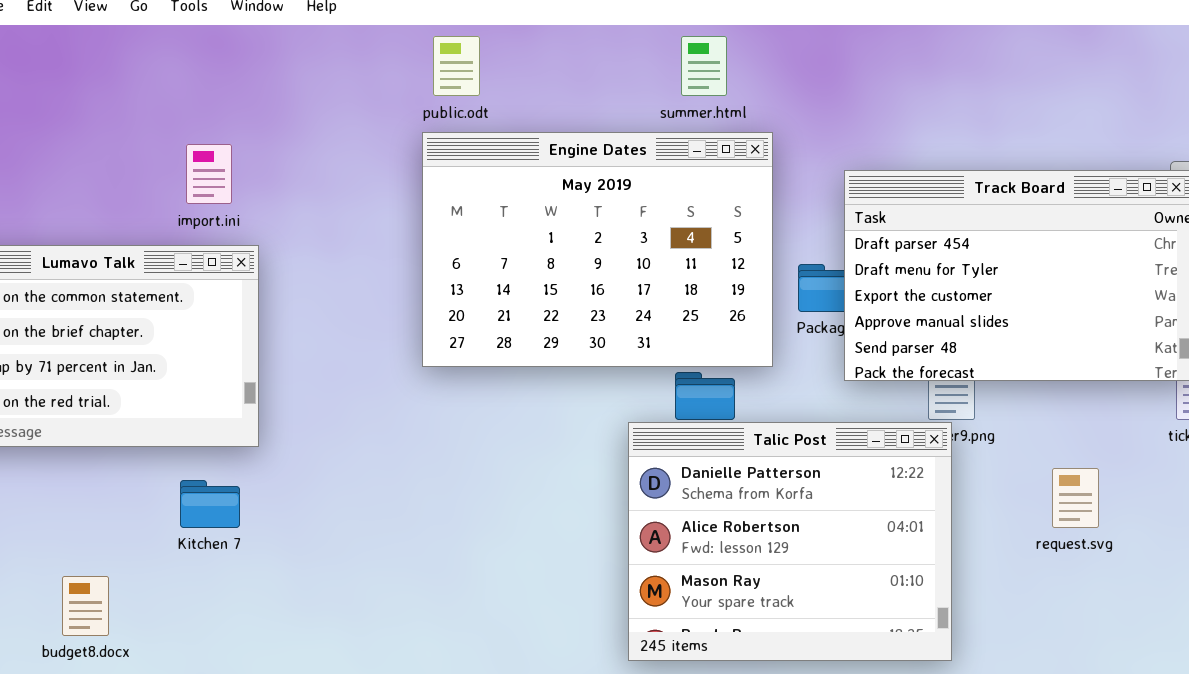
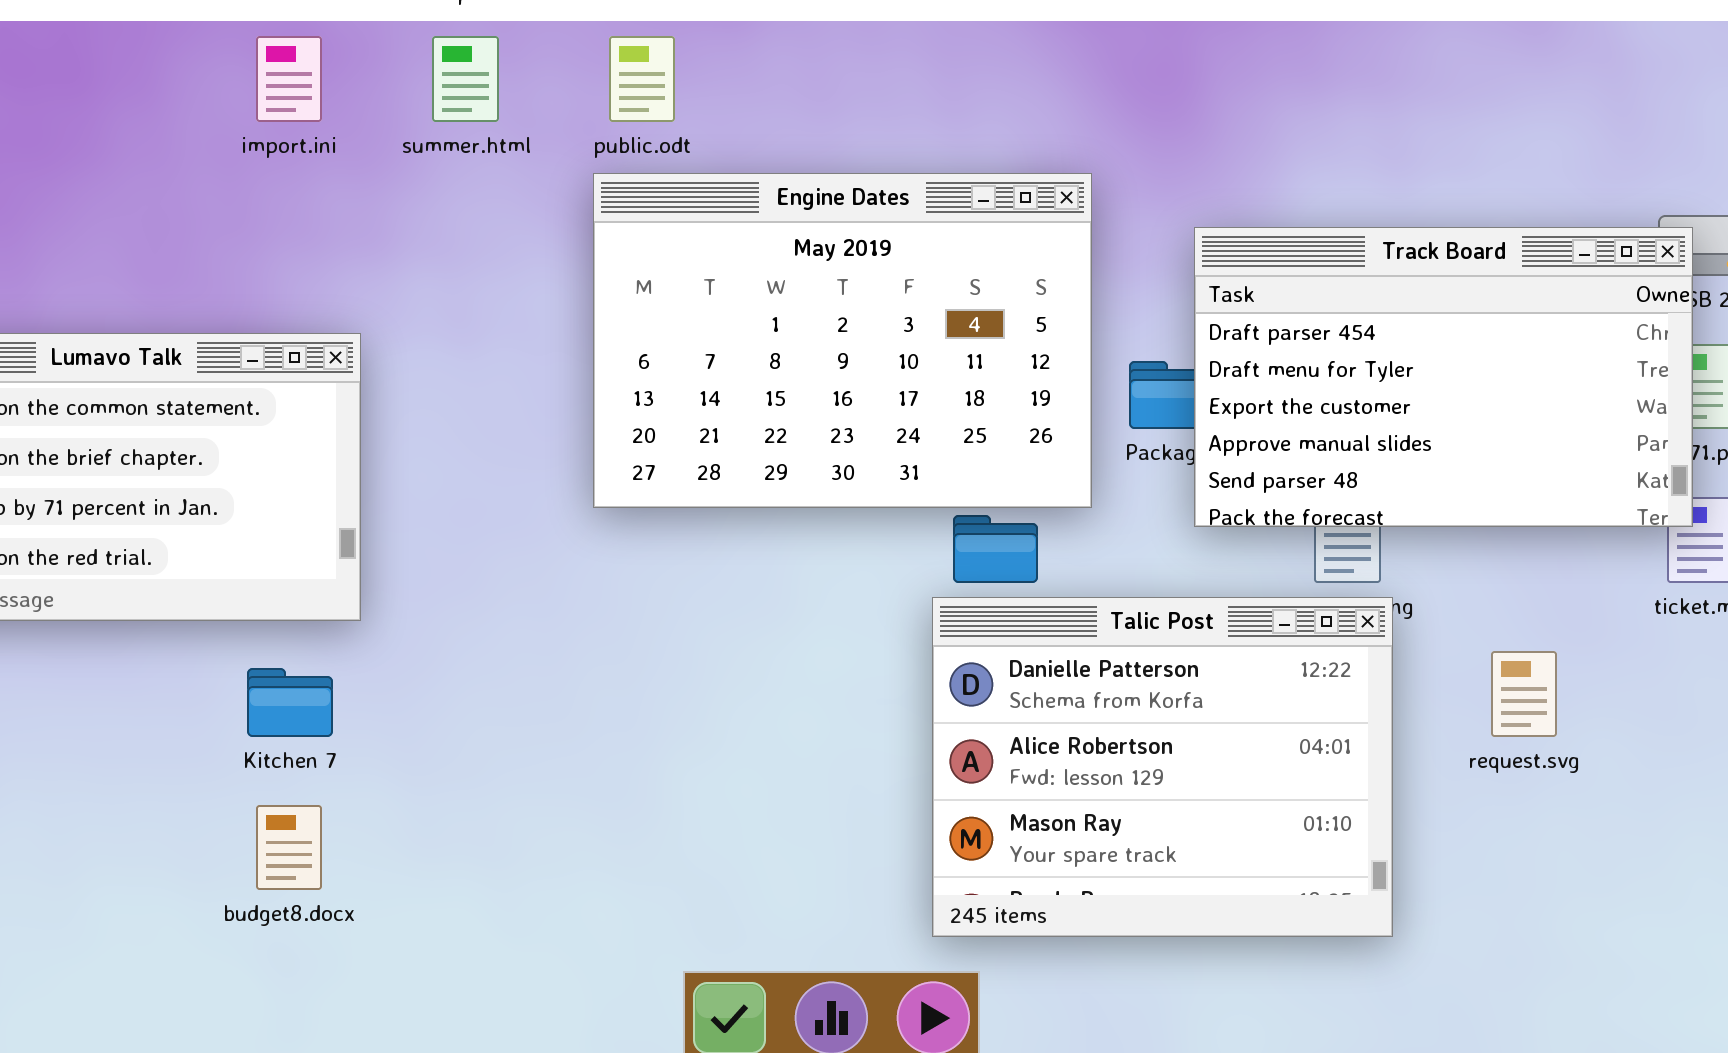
summer.html: [681,36,727,96] -> [432,36,499,122], moved
import.ini: [186,144,232,204] -> [256,36,322,122], moved
Talic Post: [628,422,952,661] -> [932,597,1393,937], moved
budget8.docx: [62,576,109,636] -> [256,805,322,890], moved

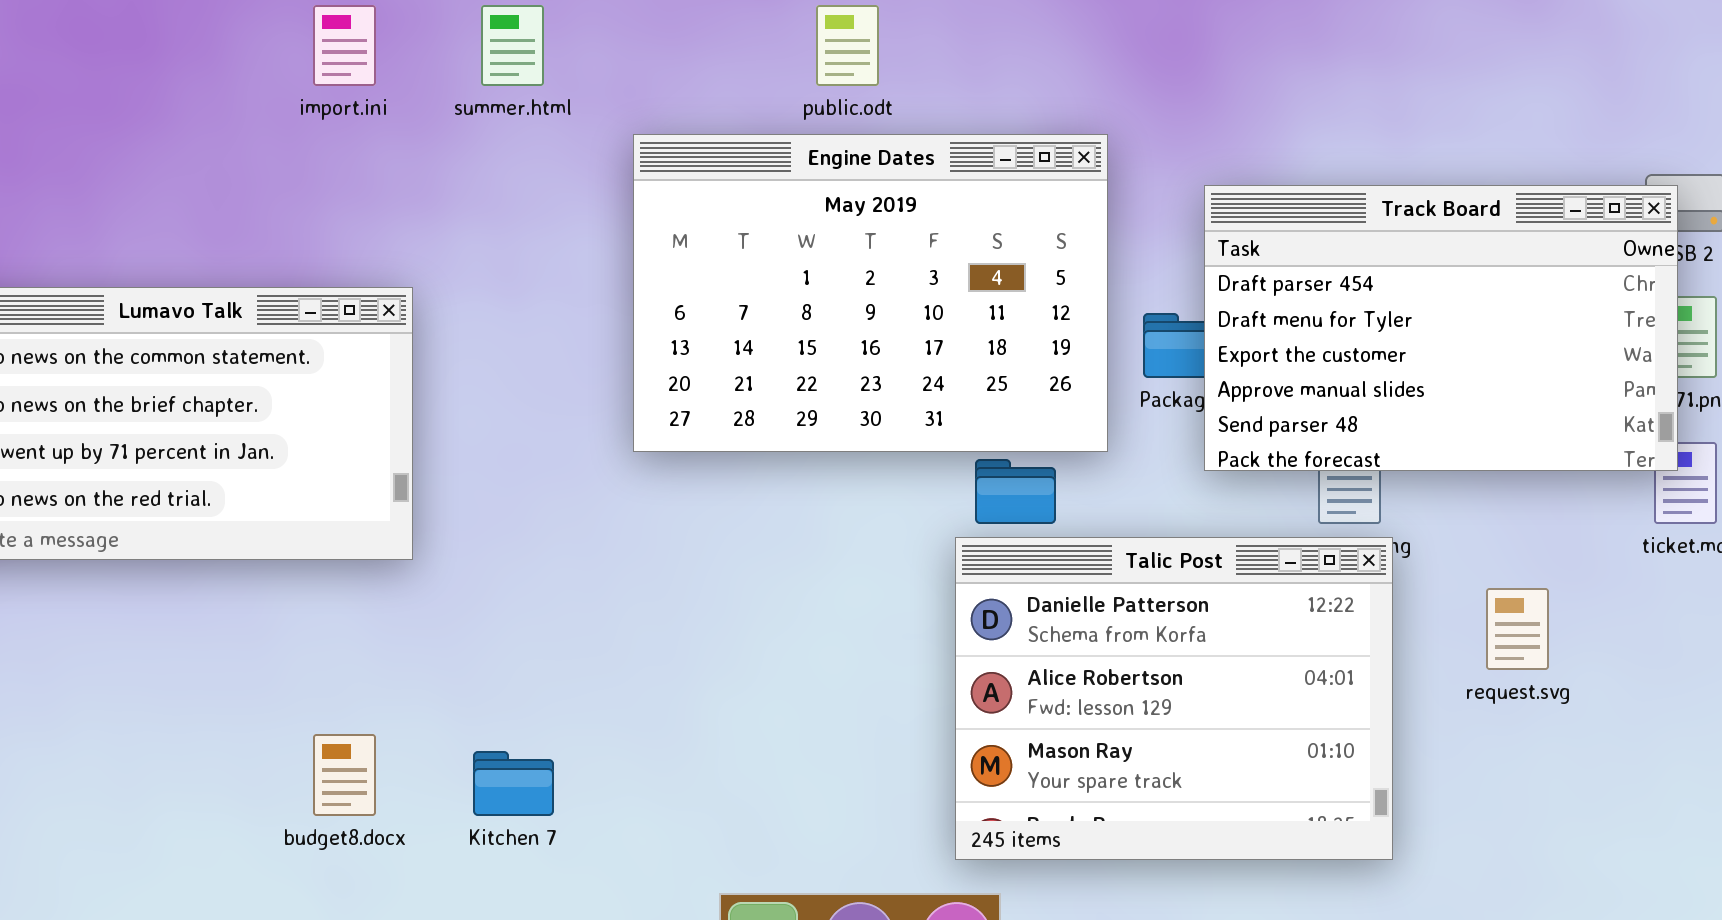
public.odt: [609,36,675,122] -> [816,5,879,86], moved
Kitchen 7: [247,668,333,737] -> [473,751,554,816], moved

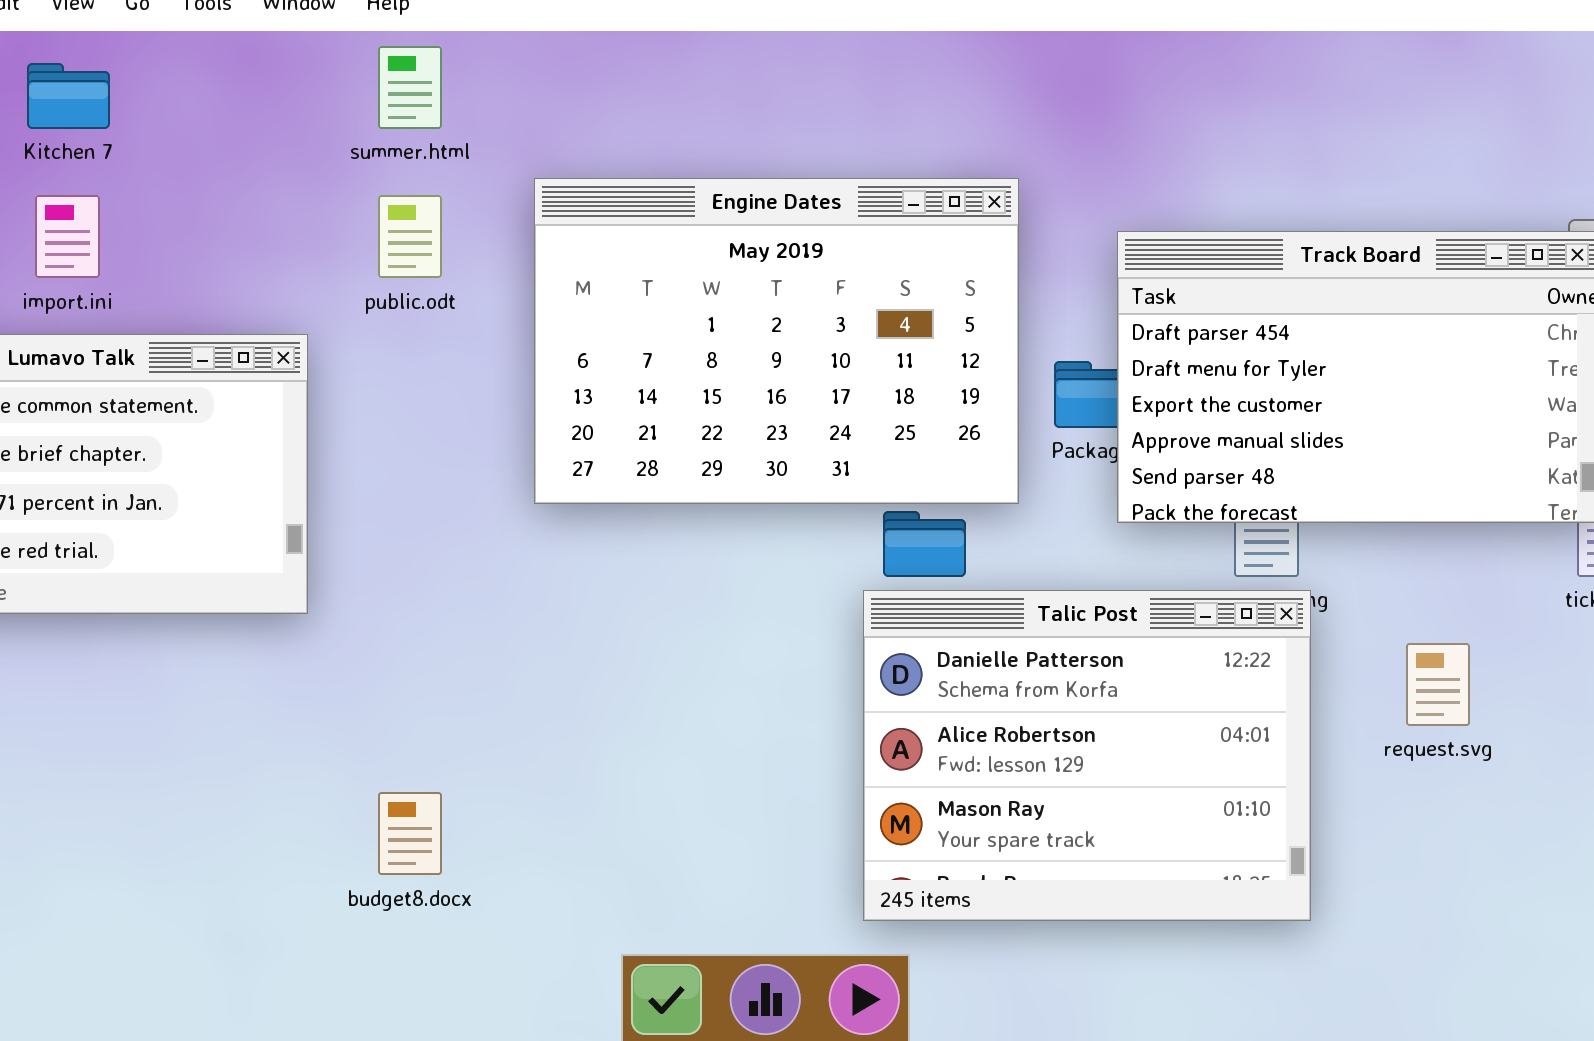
import.ini: [313,5,376,86] -> [35,195,100,278], moved
public.odt: [816,5,879,86] -> [378,195,442,278], moved
budget8.docx: [313,734,376,816] -> [378,792,442,875], moved
Kitchen 7: [473,751,554,816] -> [27,63,110,129], moved

